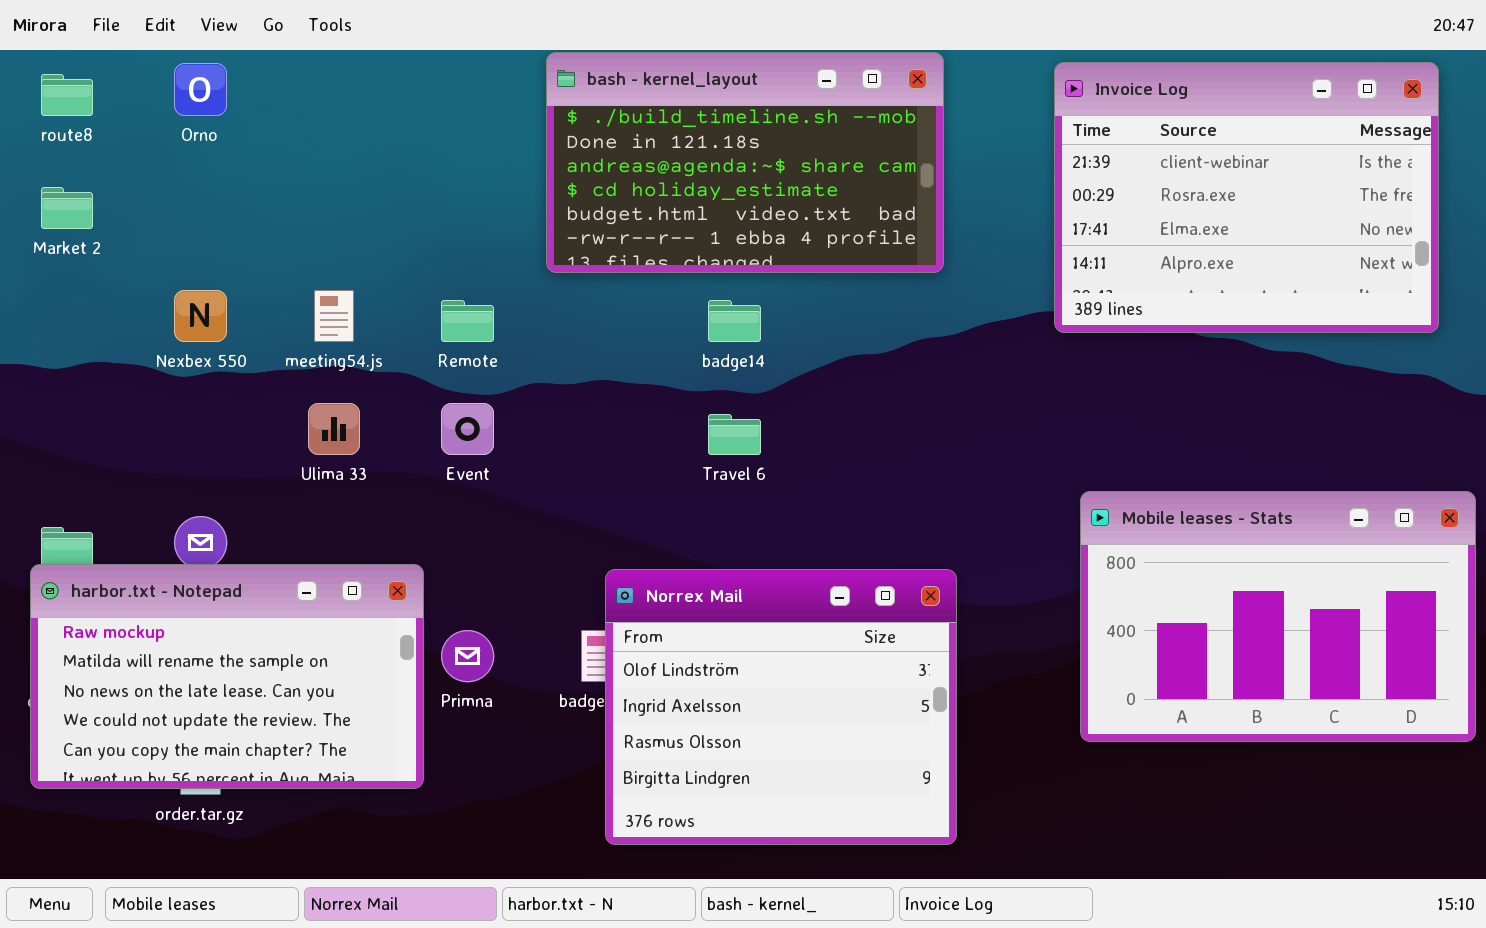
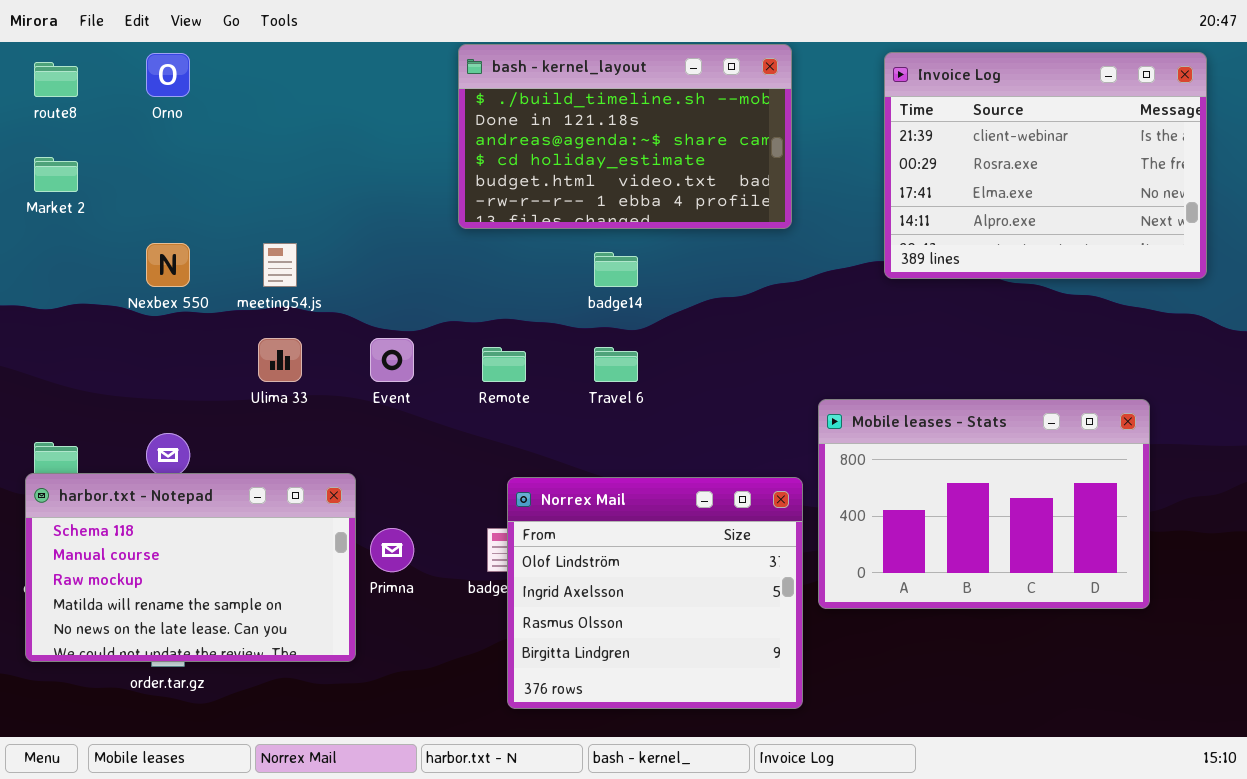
Remote: [441,300,494,342] -> [482,347,526,382], moved
Mobile leases - Stats: [1080,491,1476,742] -> [818,399,1150,609], moved
harbor.txt - Notepad: [30,564,424,789] -> [25,473,356,662], scrolled up 2 rows

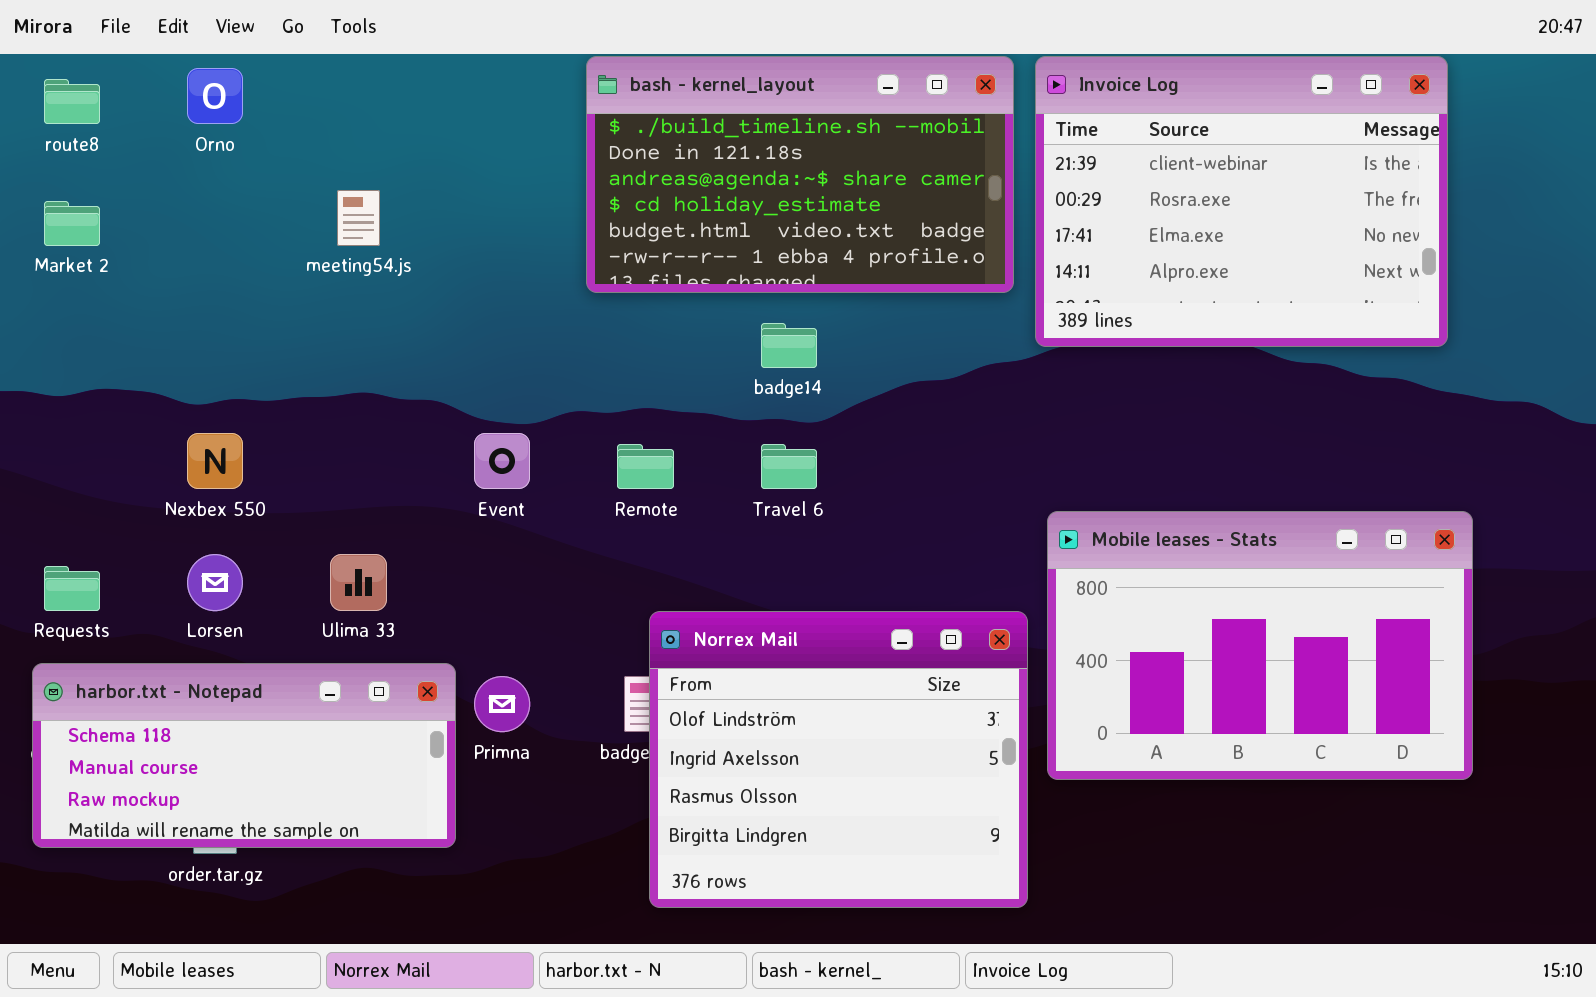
Invoice Log: [884,52,1207,279] -> [1035,56,1448,347], moved
Nexbex 550: [146,243,190,287] -> [187,433,243,489], moved
meeting54.js: [263,243,297,287] -> [337,190,380,246], moved
Ulima 33: [258,338,302,382] -> [330,554,387,611], moved
harbor.txt - Notepad: [25,473,356,662] -> [32,663,456,848], resized

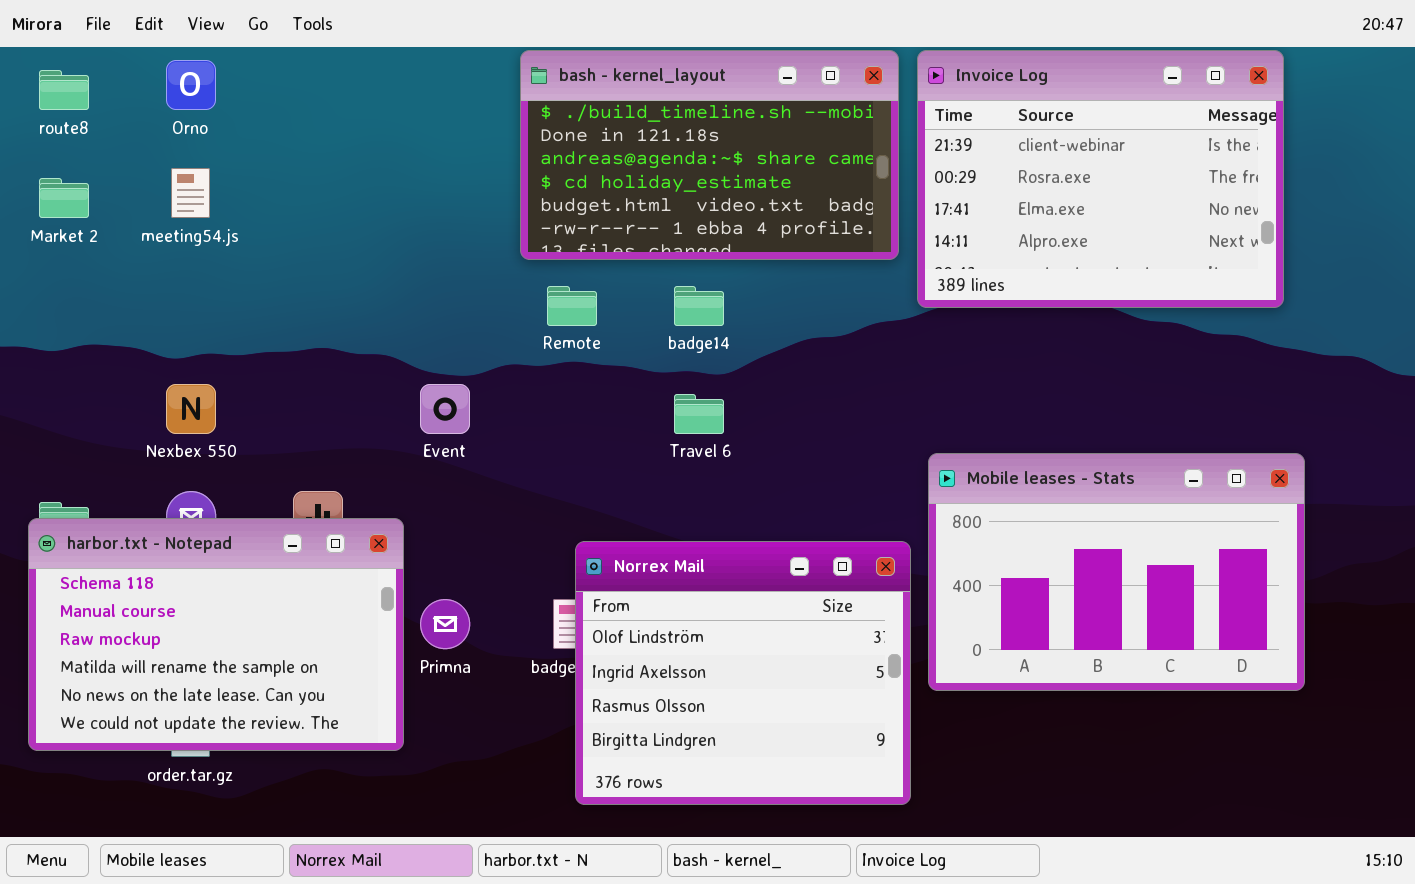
meeting54.js: [337,190,380,246] -> [171,168,210,218], moved
Remote: [617,444,674,489] -> [547,286,597,326], moved
harbor.txt - Notepad: [32,663,456,848] -> [28,518,404,751], resized

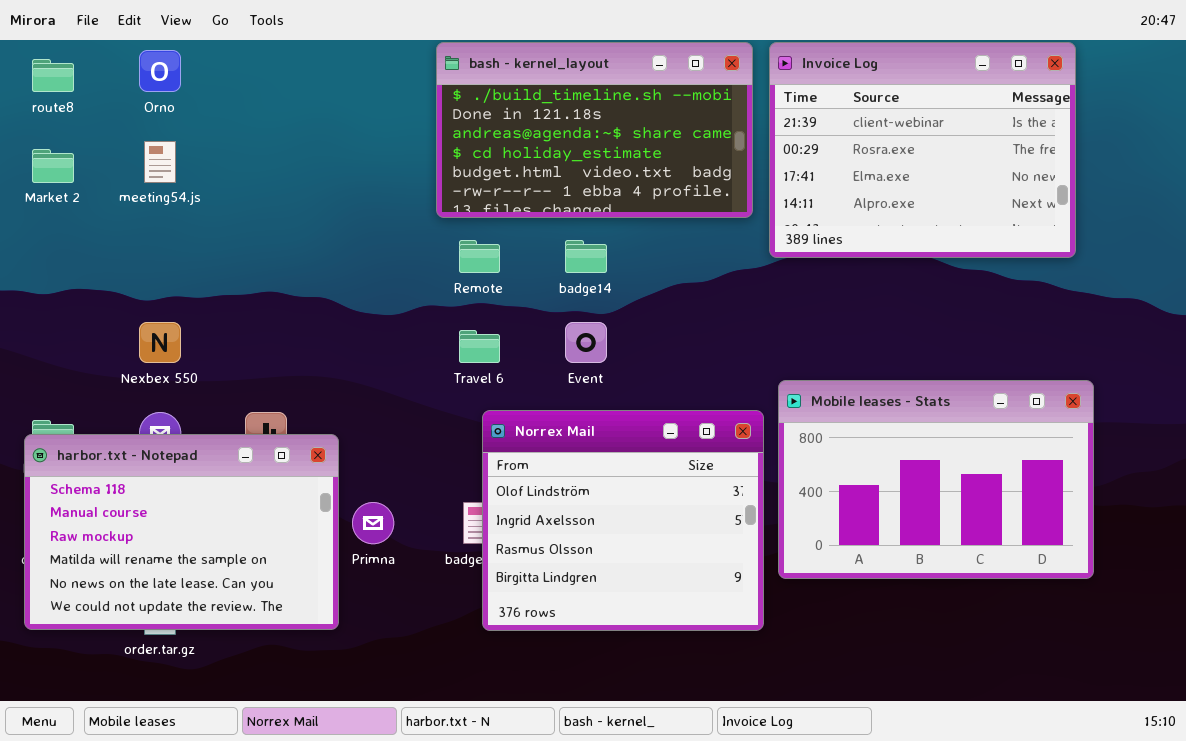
Event: [420,384,470,434] -> [565,322,607,363], moved
Travel 6: [674,394,724,434] -> [459,330,500,363], moved
Norrex Mail: [575,541,911,805] -> [482,410,764,631], moved

